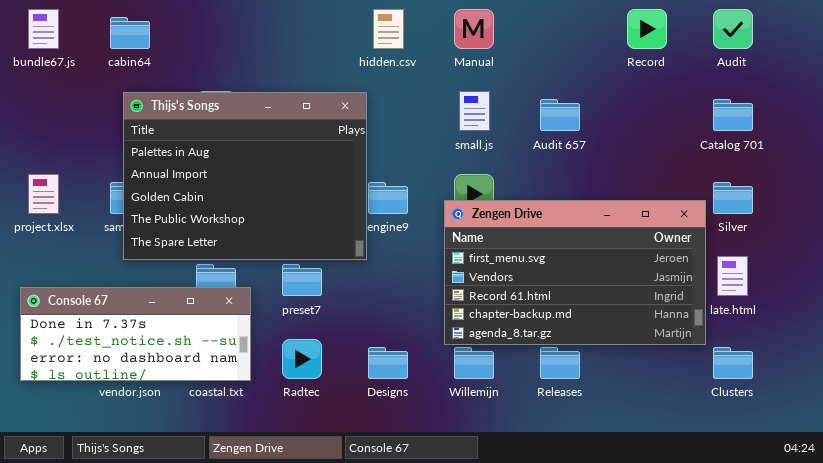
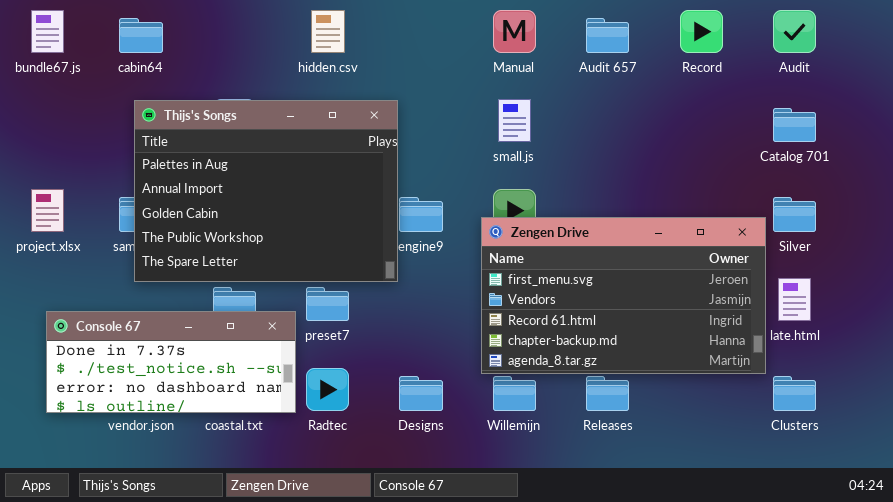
hidden.csv: [373,9,404,49] -> [311,10,345,53], moved
Audit 657: [540,99,580,131] -> [586,18,629,53], moved
Console 67: [20,287,251,381] -> [46,311,296,413], moved

